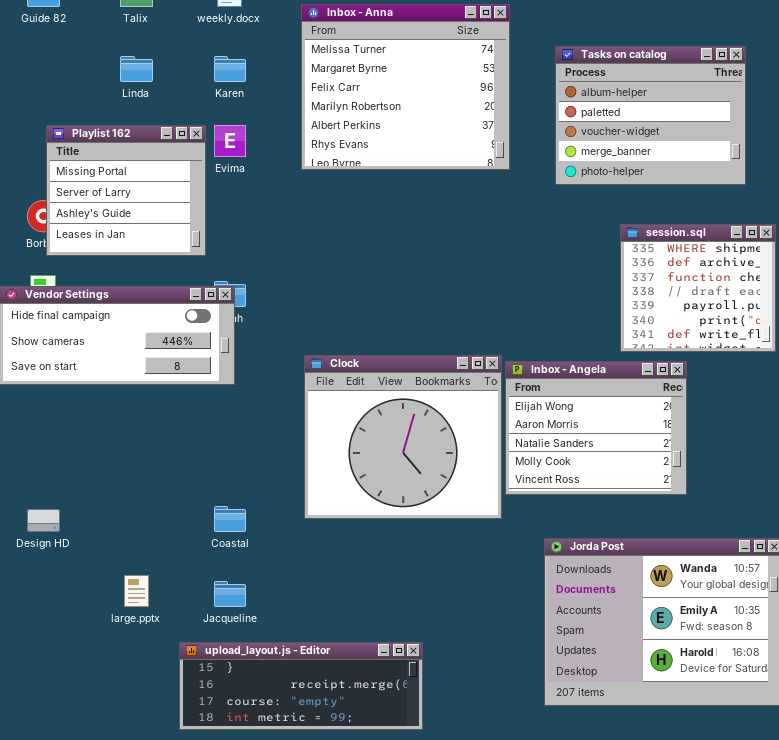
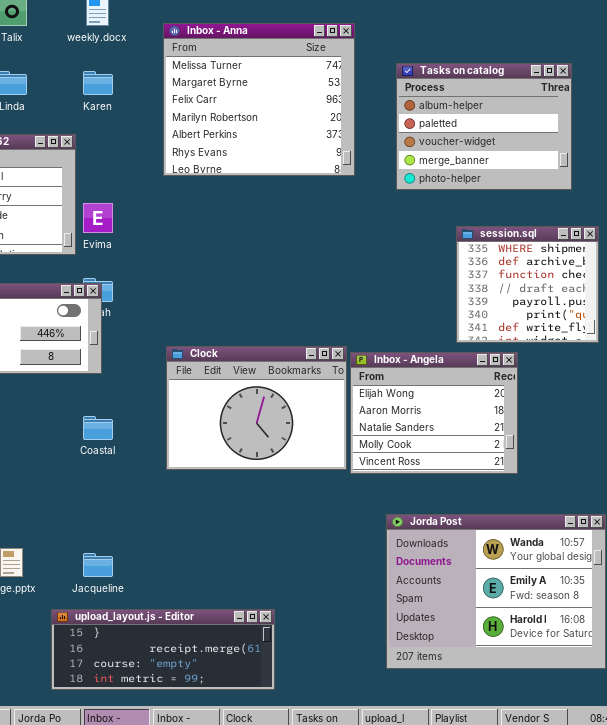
Evima: [214,125,246,157] -> [83,203,113,233], moved
Clock: [304,355,502,519] -> [166,346,347,470], resized
Coastal: [214,506,246,532] -> [83,416,113,440], moved

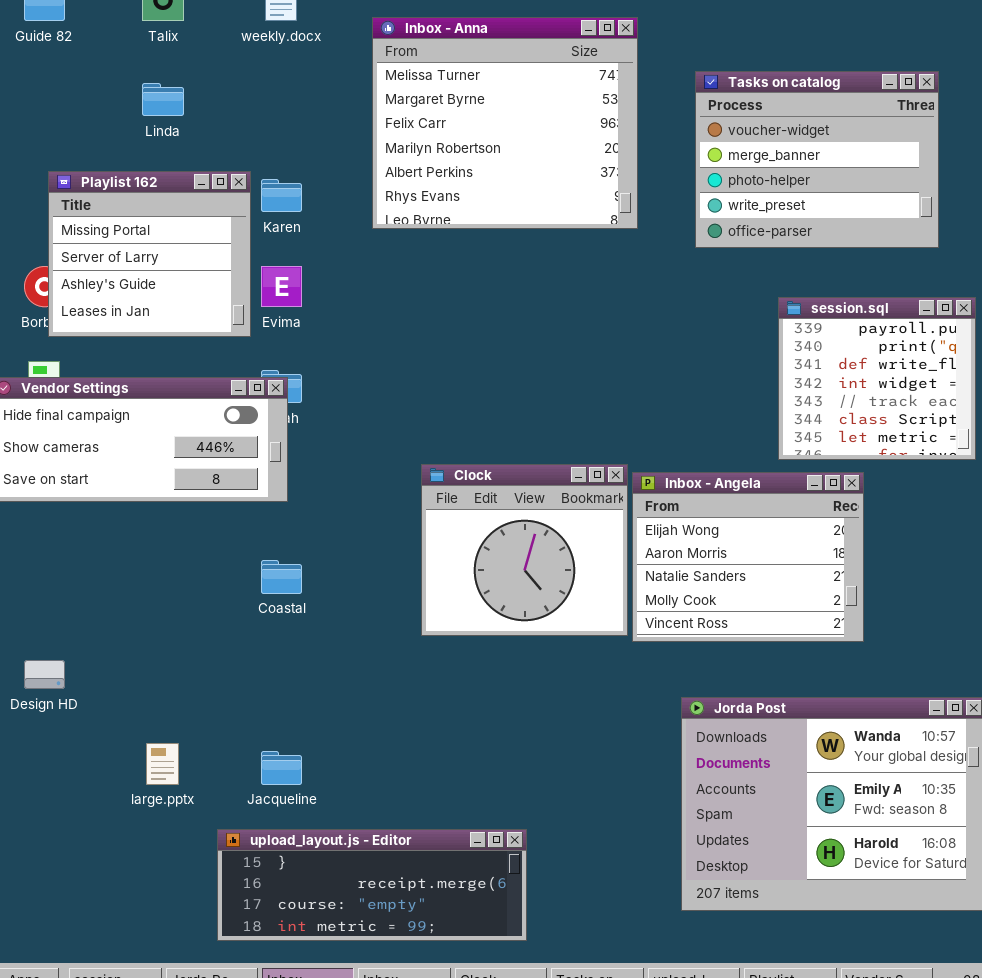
Tasks on catalog: [396,63,572,190] -> [695,71,939,248], scrolled down 2 rows
Karen: [83,71,113,95] -> [261,179,302,212], moved
session.sql: [456,226,599,343] -> [778,297,976,460], scrolled down 4 rows
Clock: [166,346,347,470] -> [421,464,628,636], resized

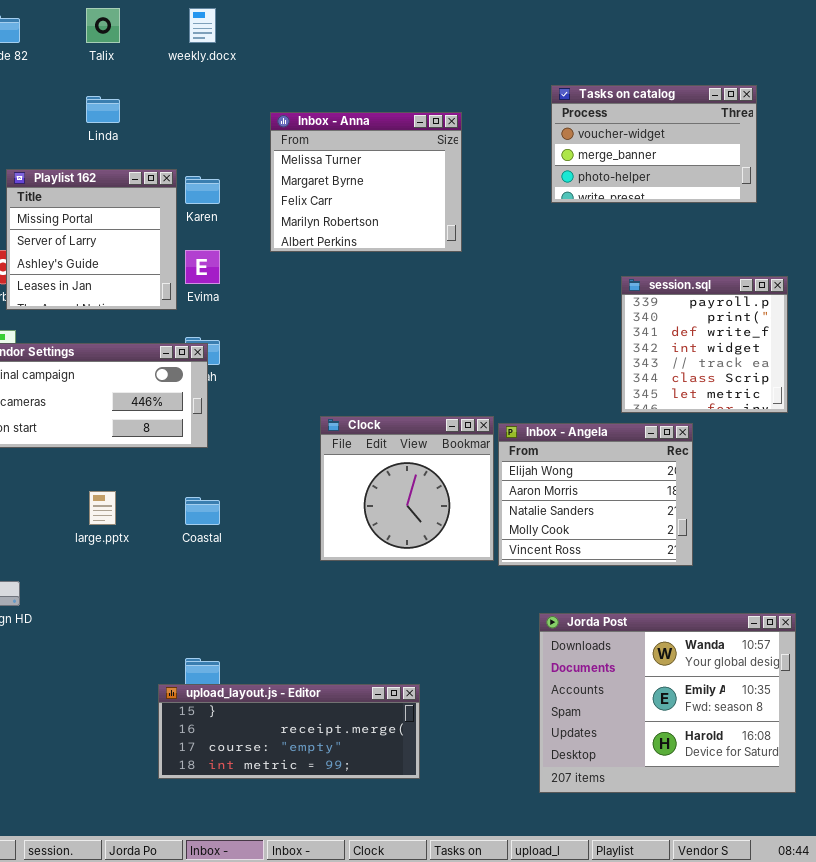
Inbox - Anna: [372,17,638,229] -> [270,112,462,252], moved, resized
Tasks on catalog: [695,71,939,248] -> [551,85,757,203], resized
large.pptx: [146,743,179,785] -> [89,491,116,525], moved
upload_layout.js - Editor: [217,829,527,941] -> [158,684,420,779], moved

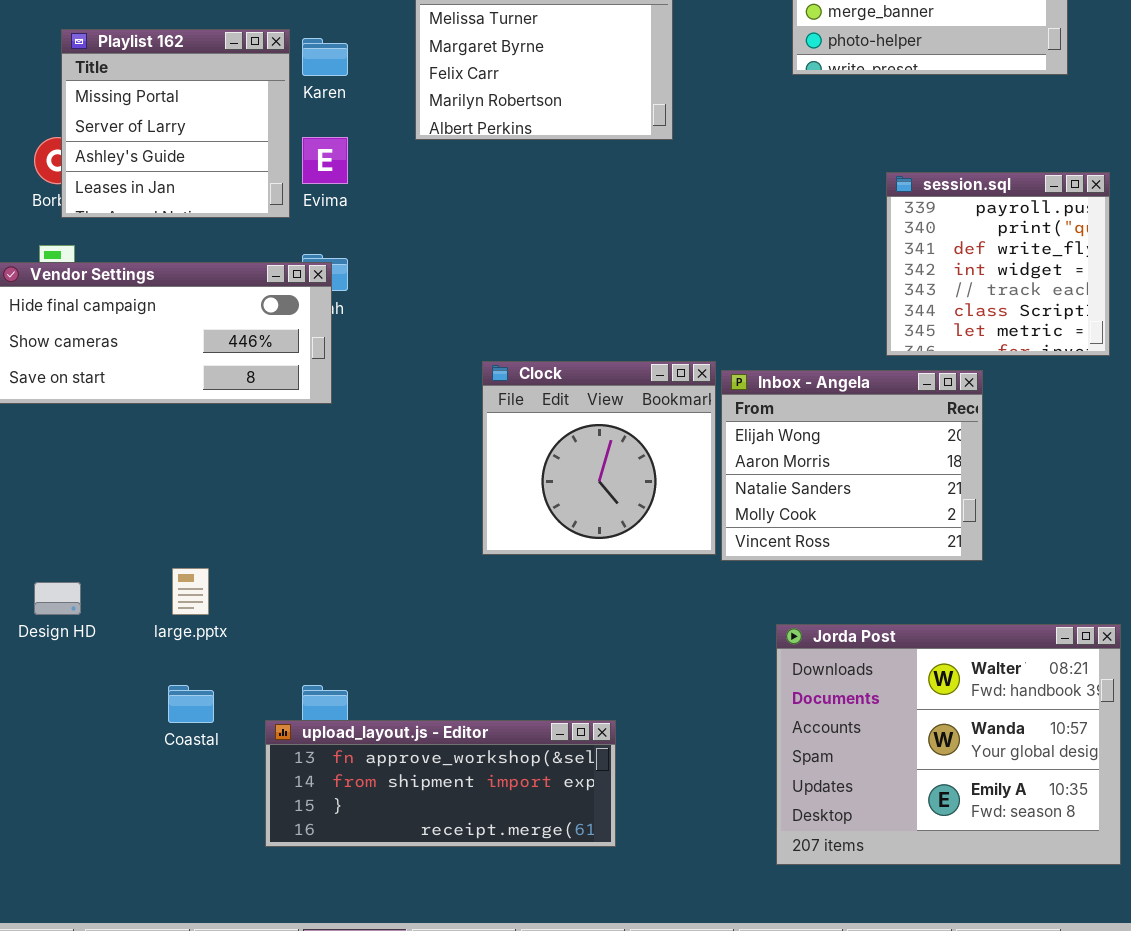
large.pptx: [89,491,116,525] -> [172,568,209,615], moved
Coastal: [185,497,220,525] -> [168,685,214,723], moved
Jorda Post: [539,613,796,793] -> [776,624,1121,865], scrolled up 1 row
upload_layout.js - Editor: [158,684,420,779] -> [265,720,616,847], scrolled up 2 rows

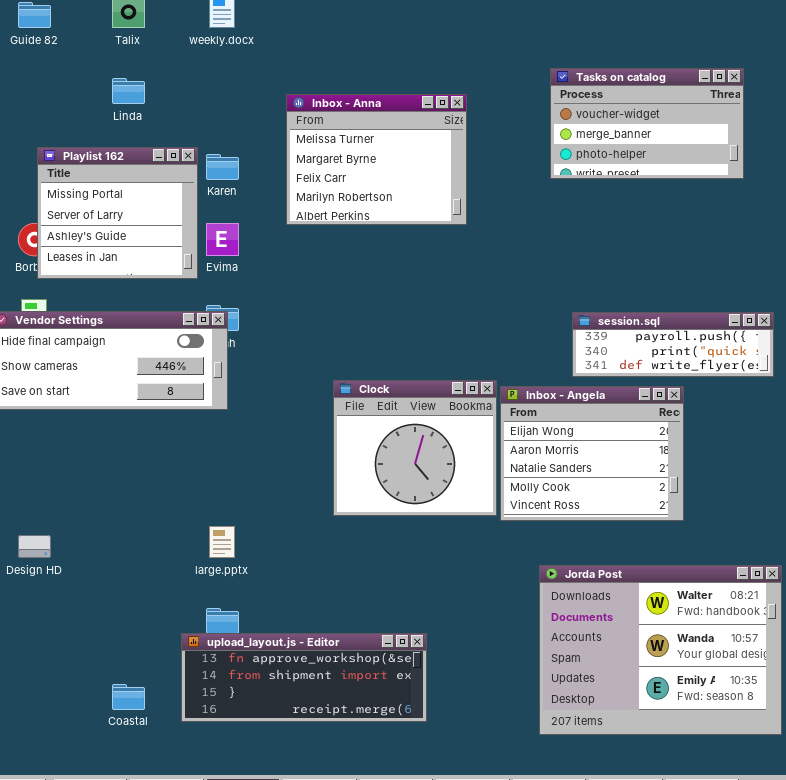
session.sql: [886,172,1110,356] -> [572,312,774,377], resized
large.pptx: [172,568,209,615] -> [209,526,235,558], moved
Coastal: [168,685,214,723] -> [112,684,145,710], moved

